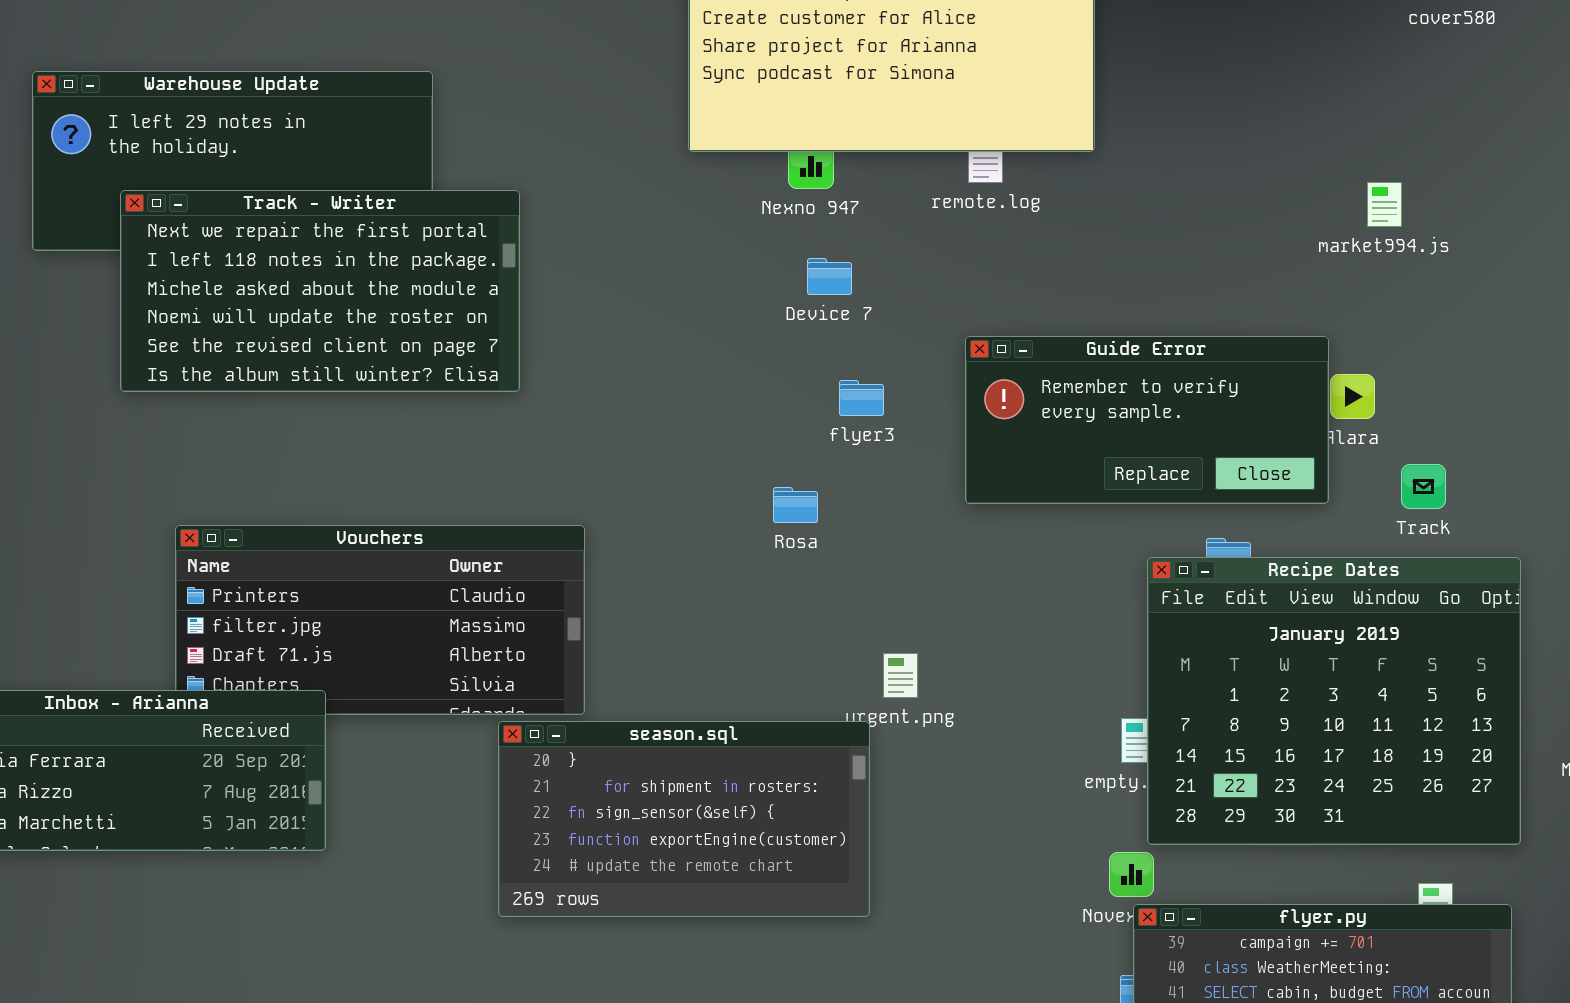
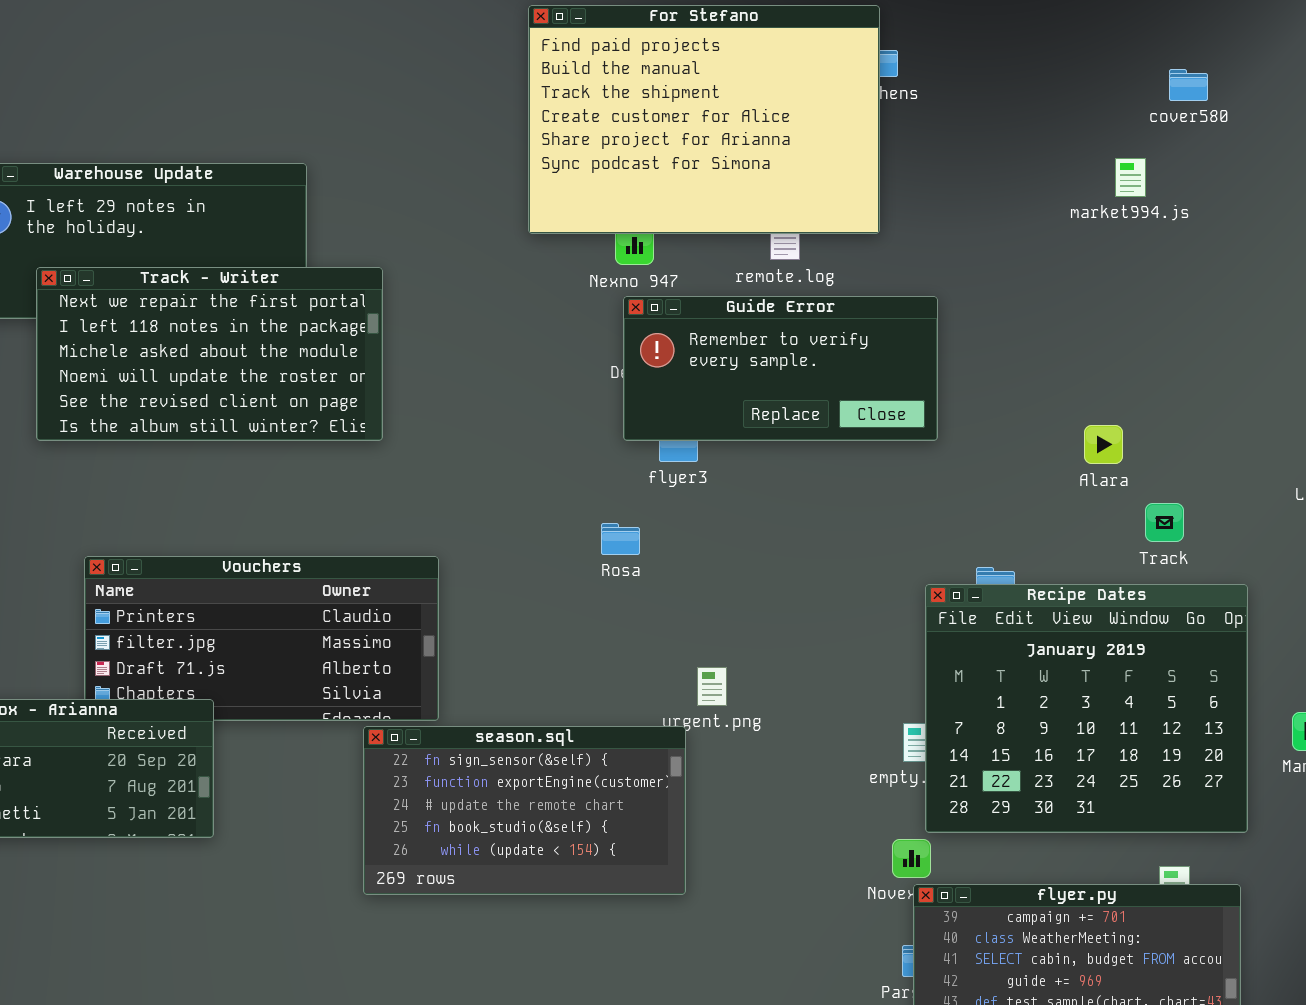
market994.js: [1367,182,1402,227] -> [1115,158,1146,197], moved
Guide Error: [965,336,1329,504] -> [623,296,938,441], moved
season.sql: [498,721,870,917] -> [363,726,686,895], scrolled down 2 rows

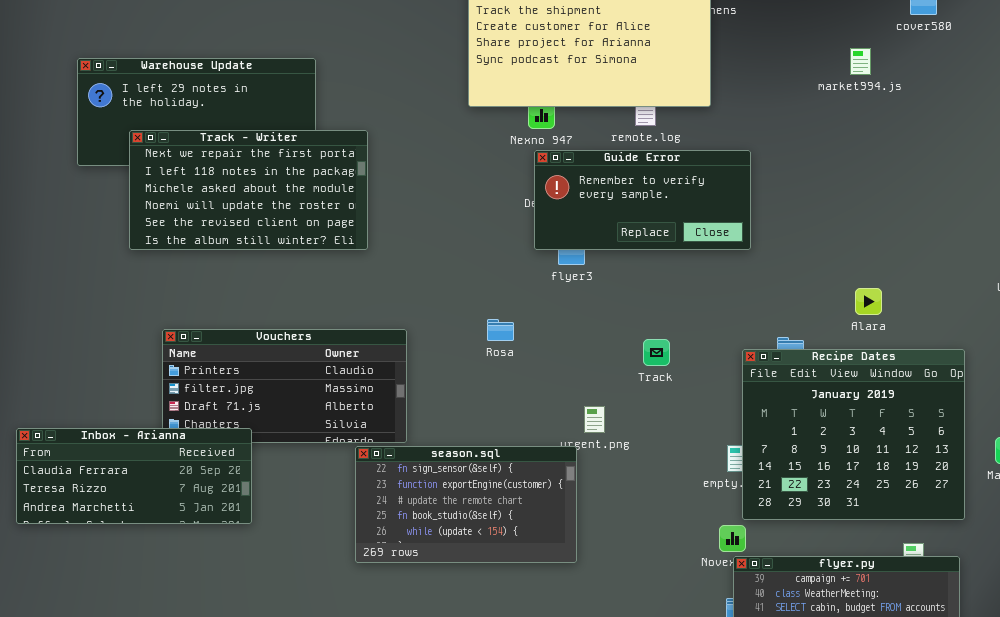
market994.js: [1115,158,1146,197] -> [850,48,871,75], moved
Alara: [1084,425,1123,464] -> [855,288,882,315], moved
Track: [1145,503,1184,542] -> [643,339,670,366], moved
Rosa: [601,523,640,555] -> [487,319,514,341], moved

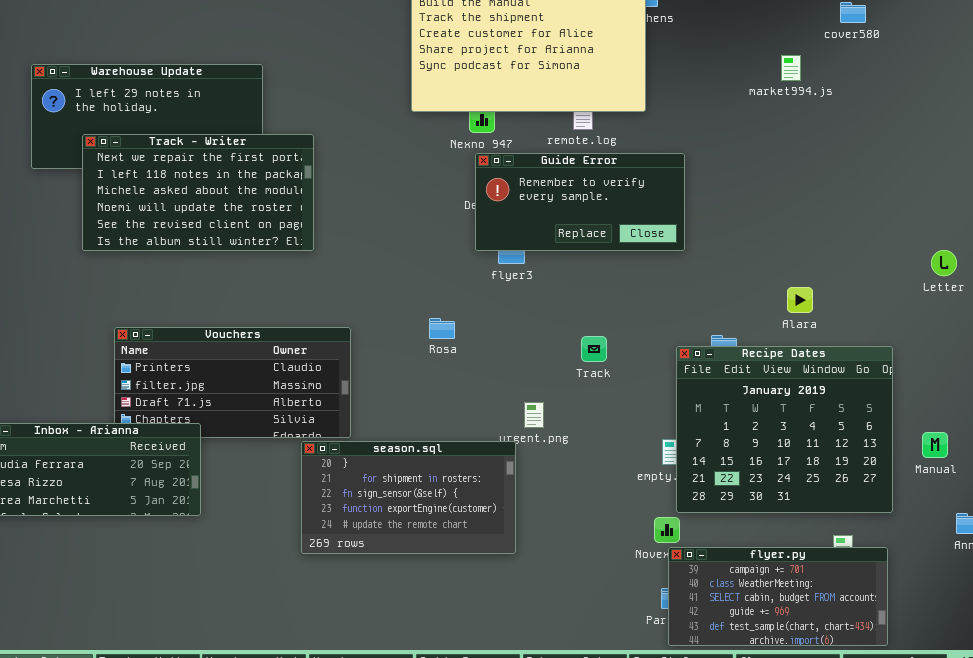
season.sql: [355,446,577,563] -> [301,441,516,554], scrolled up 2 rows

